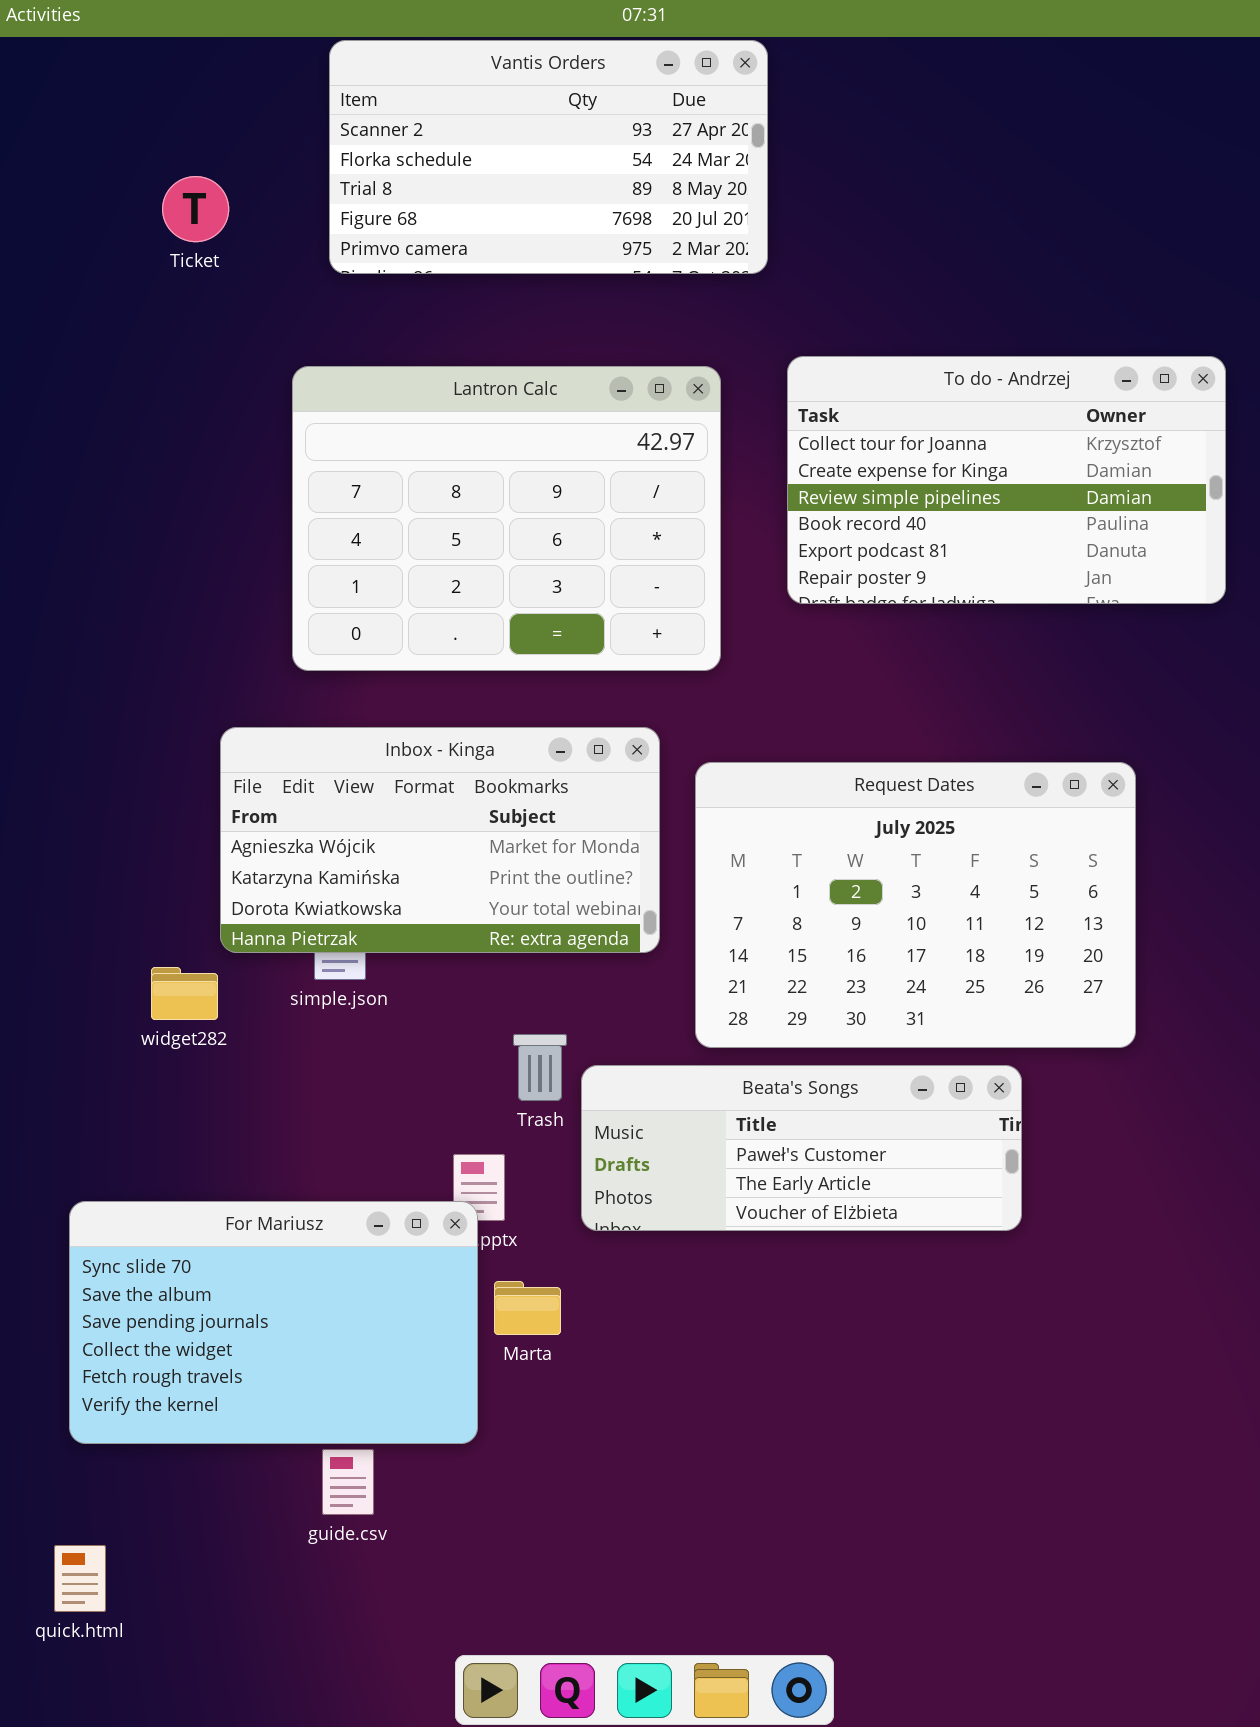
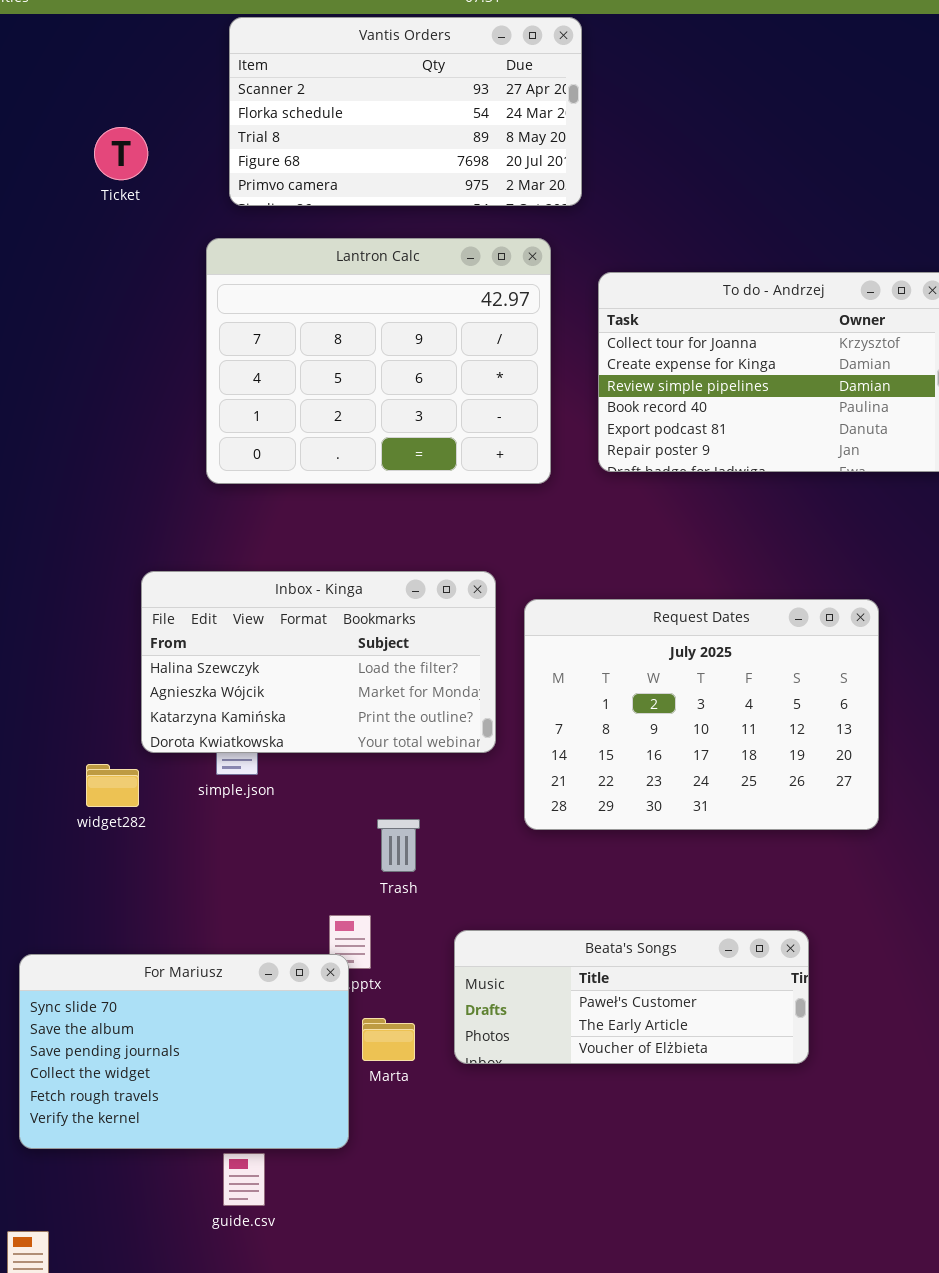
Lantron Calc: [292,366,721,671] -> [206,238,551,484], moved
Inbox - Kinga: [220,727,660,953] -> [141,571,496,753], scrolled up 1 row
Beata's Songs: [581,1065,1022,1231] -> [454,930,809,1064], moved

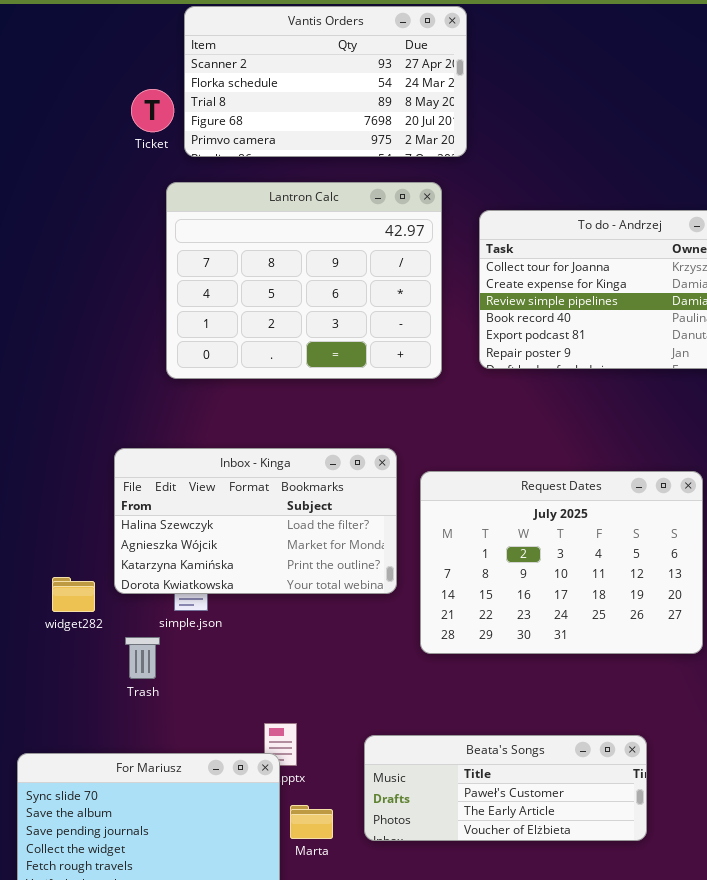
Ticket: [94,127,148,180] -> [131,89,174,132], moved
widget282: [86,764,139,807] -> [52,577,95,612], moved
Trash: [377,819,420,872] -> [125,637,160,679], moved

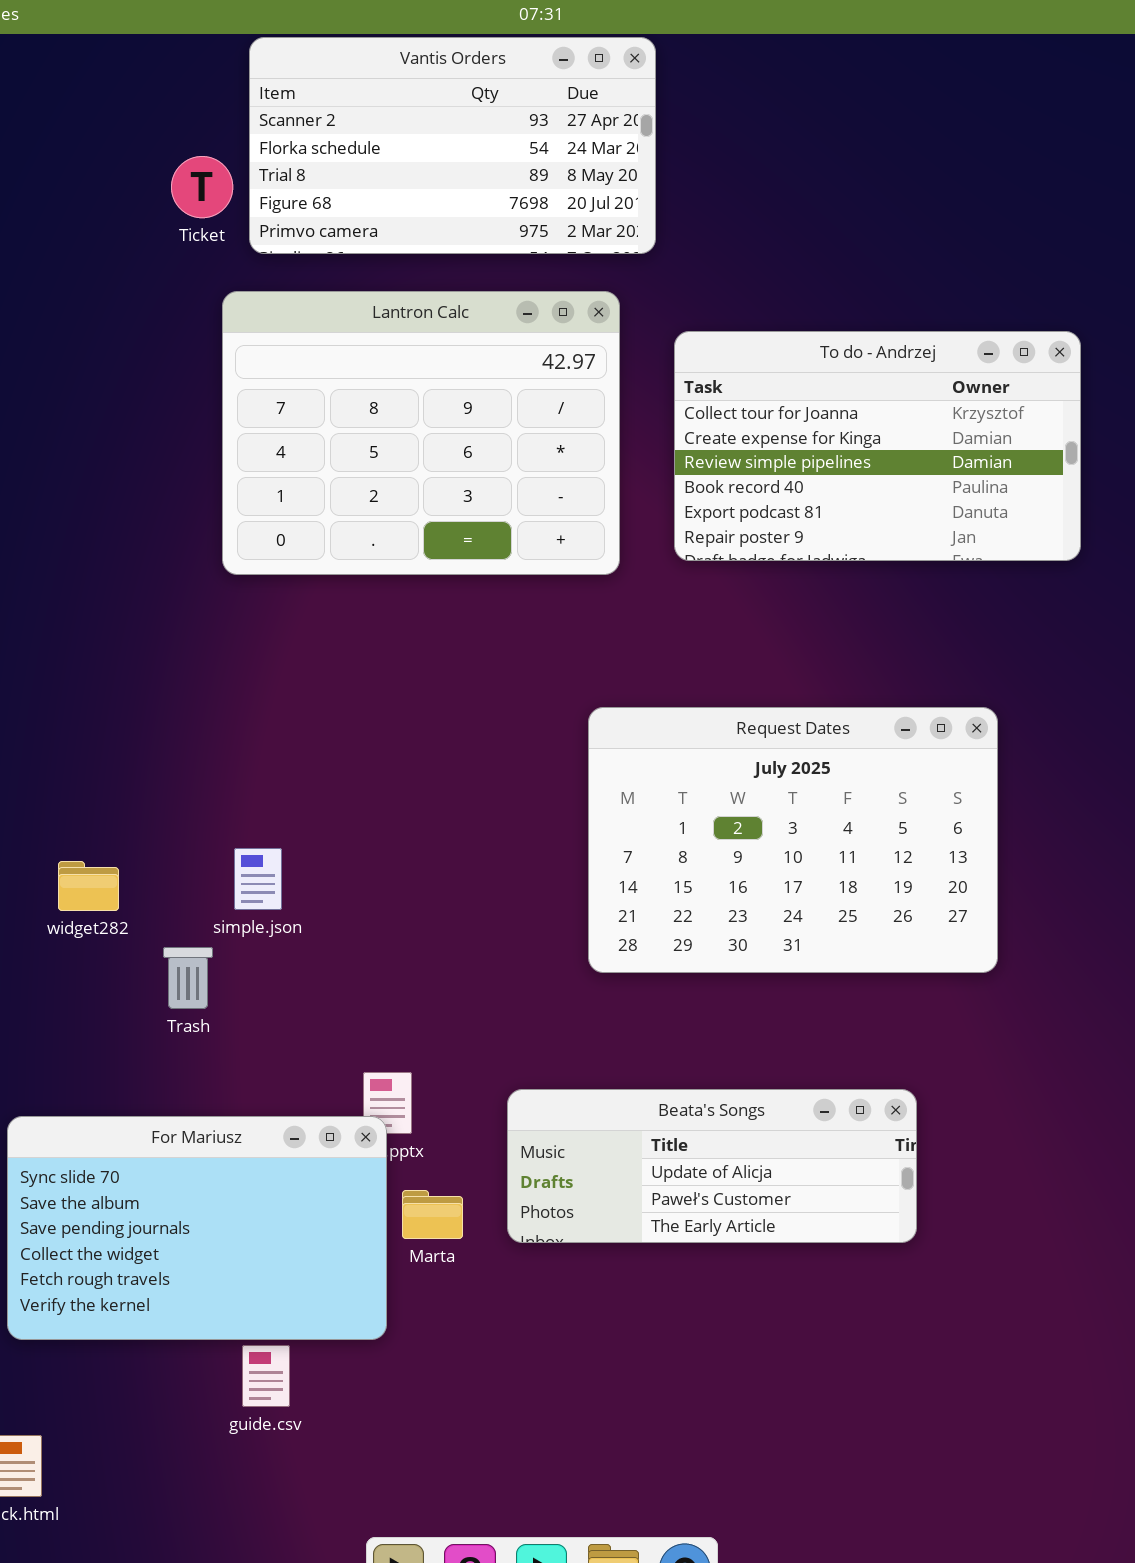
Inbox - Kinga: [114,448,397,594] -> none, closed
Beata's Songs: [364,735,647,841] -> [507,1089,917,1243], scrolled up 1 row

